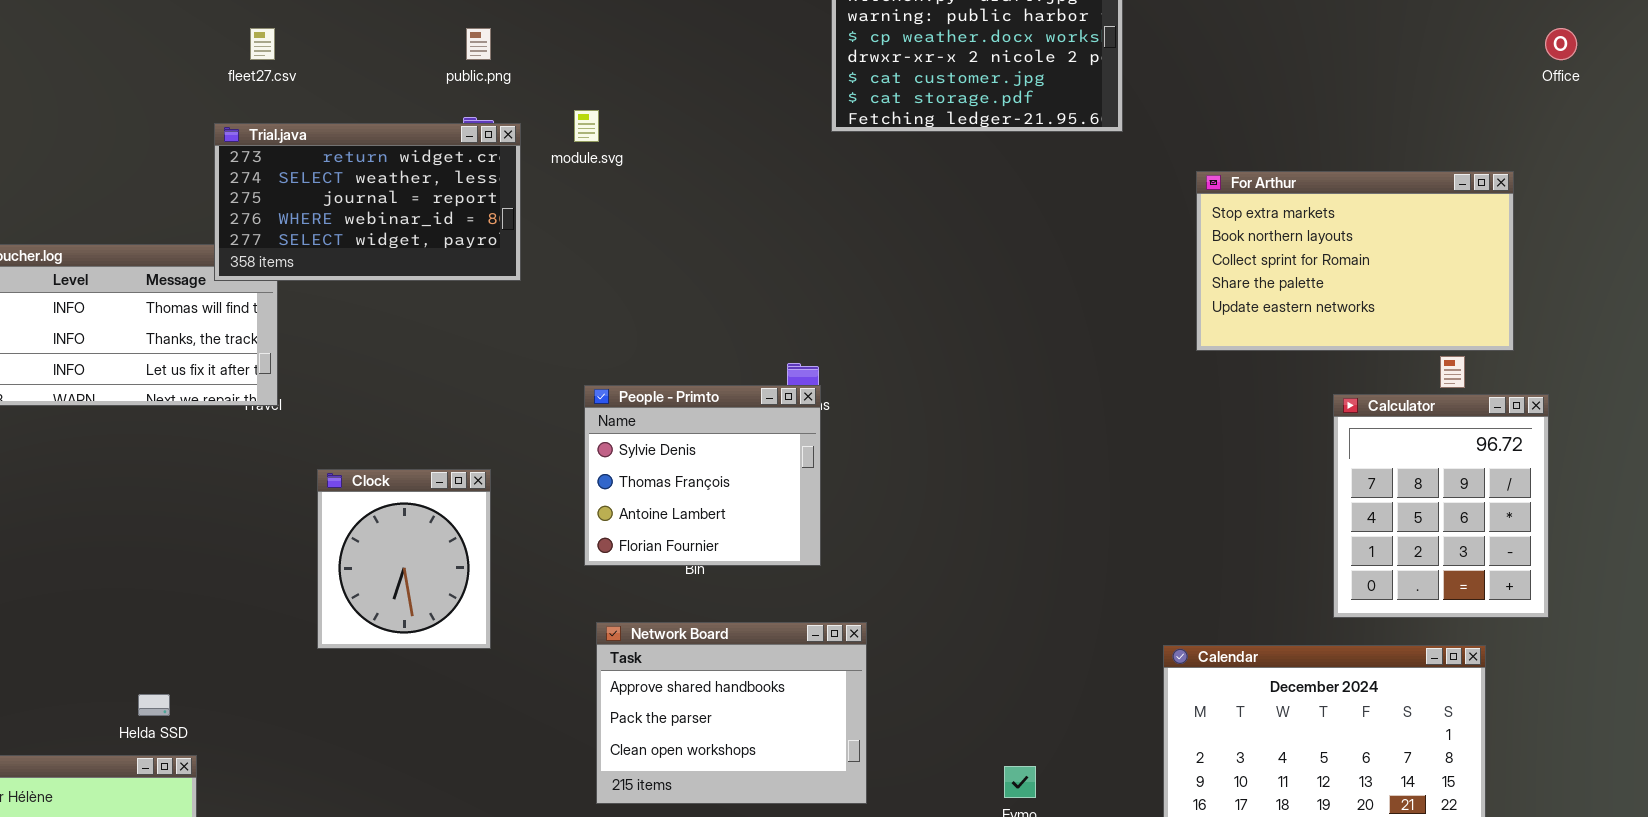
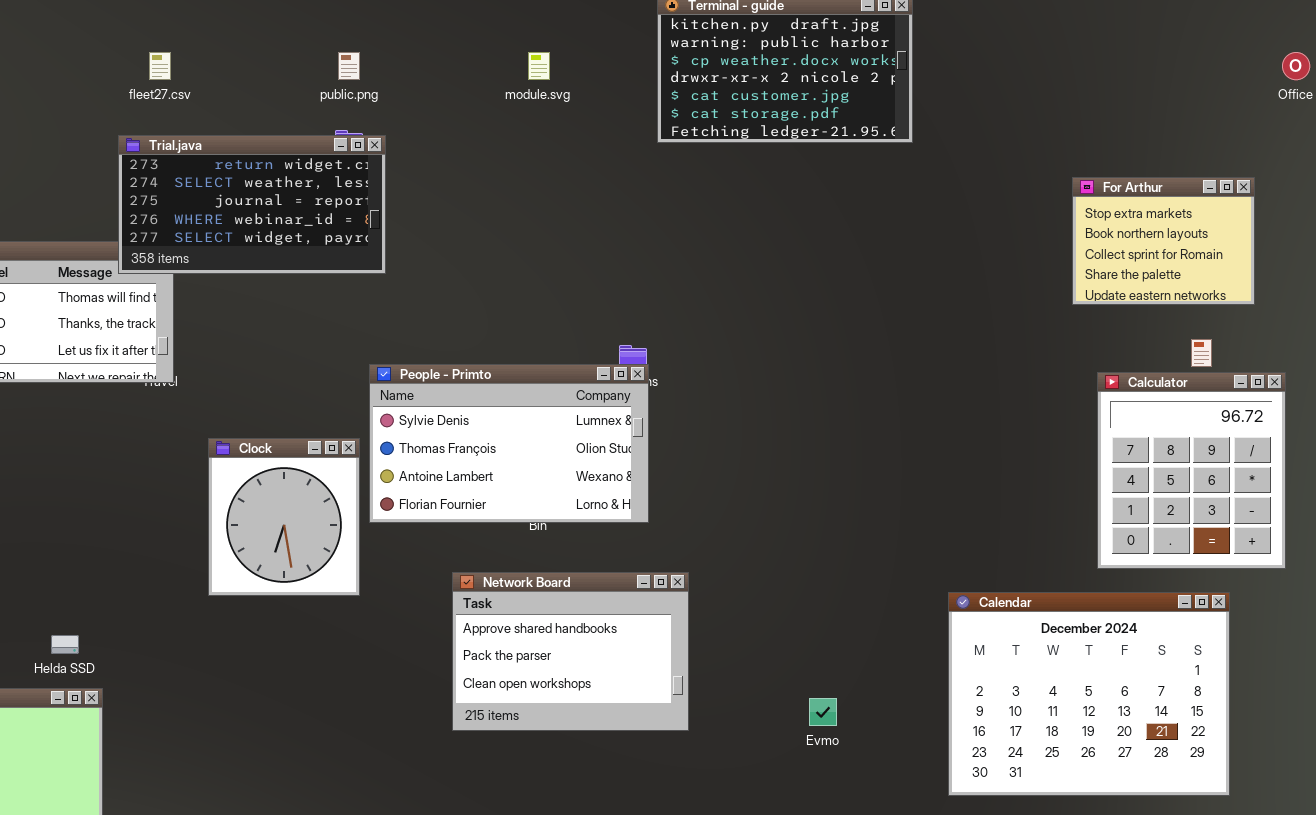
module.svg: [574,110,599,142] -> [528,52,550,80], moved
For Arthur: [1196,171,1514,351] -> [1072,177,1255,305], resized
People - Primto: [584,385,821,566] -> [369,364,649,523], resized

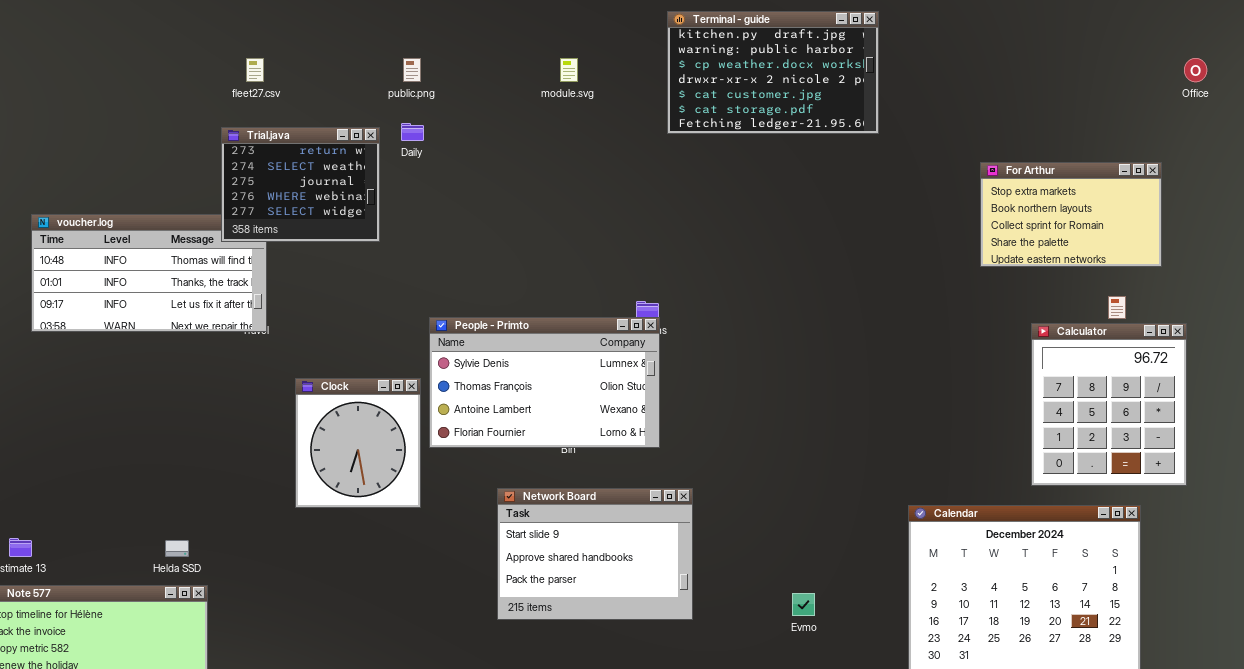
Trial.java: [118,135,386,274] -> [221,127,380,242], resized
For Arthur: [1072,177,1255,305] -> [980,162,1162,267], resized
Network Board: [452,572,689,731] -> [497,488,693,620], scrolled up 1 row

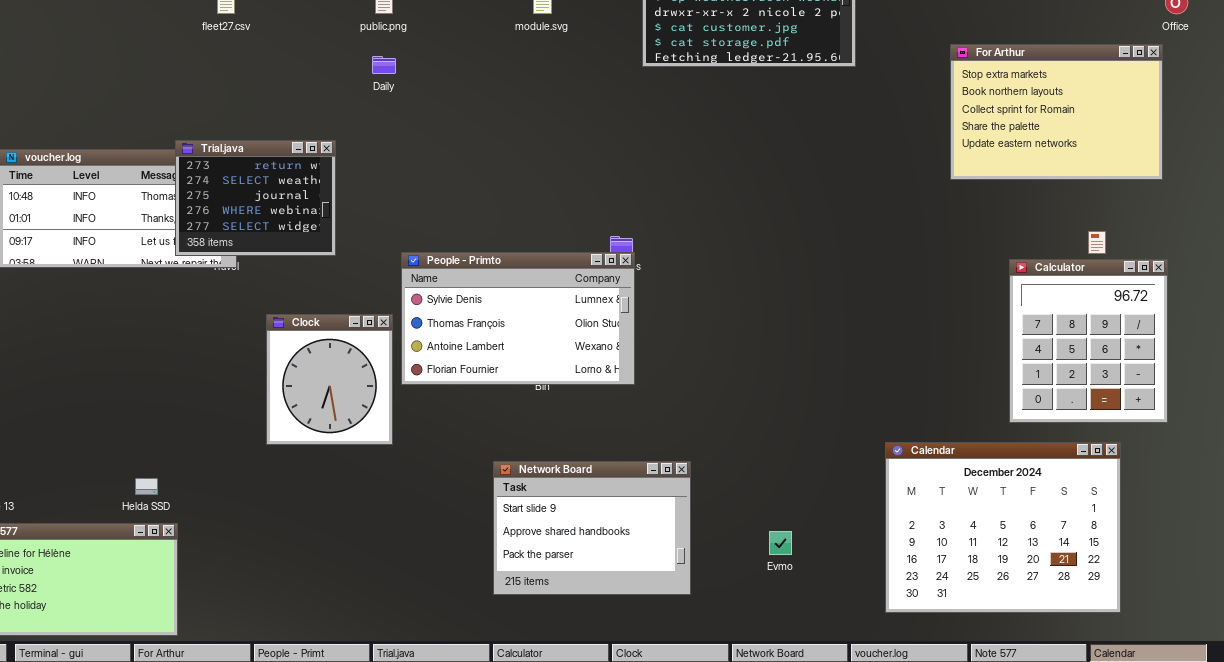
Trial.java: [221,127,380,242] -> [175,140,336,256], moved
For Arthur: [980,162,1162,267] -> [950,44,1163,180], moved, resized
Network Board: [497,488,693,620] -> [493,461,691,595], moved

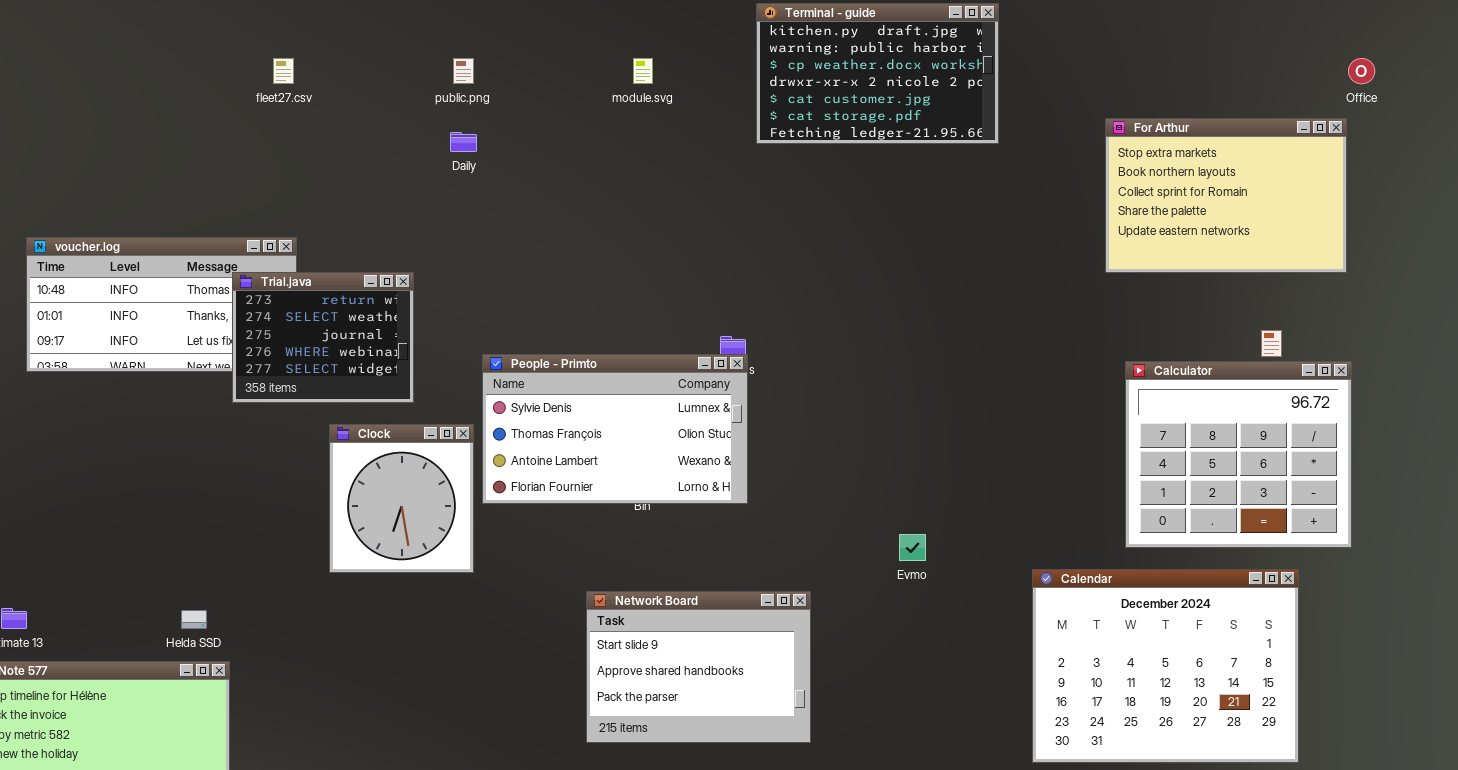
Trial.java: [175,140,336,256] -> [232,272,414,403], moved
Calculator: [1009,259,1168,423] -> [1125,361,1352,548], resized
Evmo: [769,531,792,555] -> [899,534,926,561], moved

